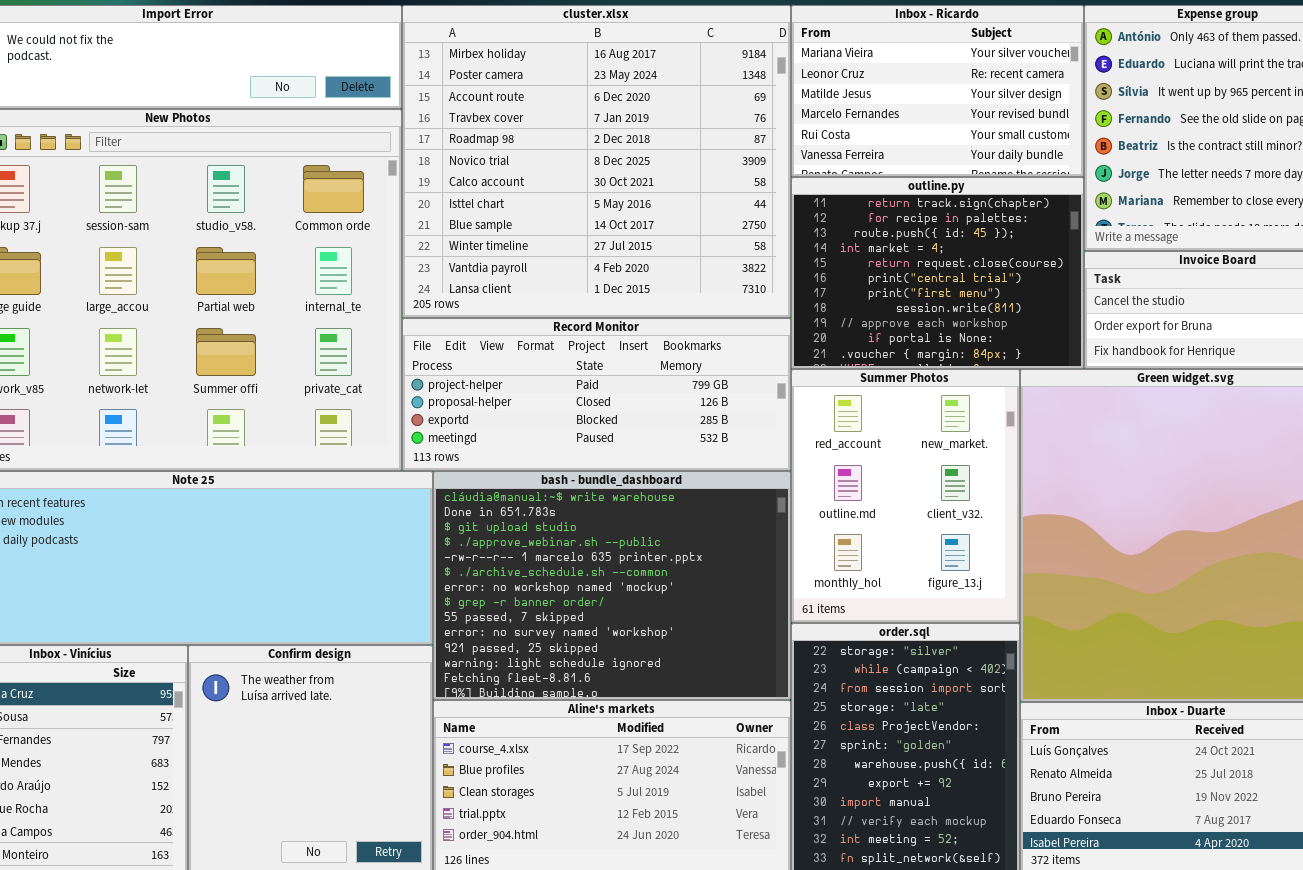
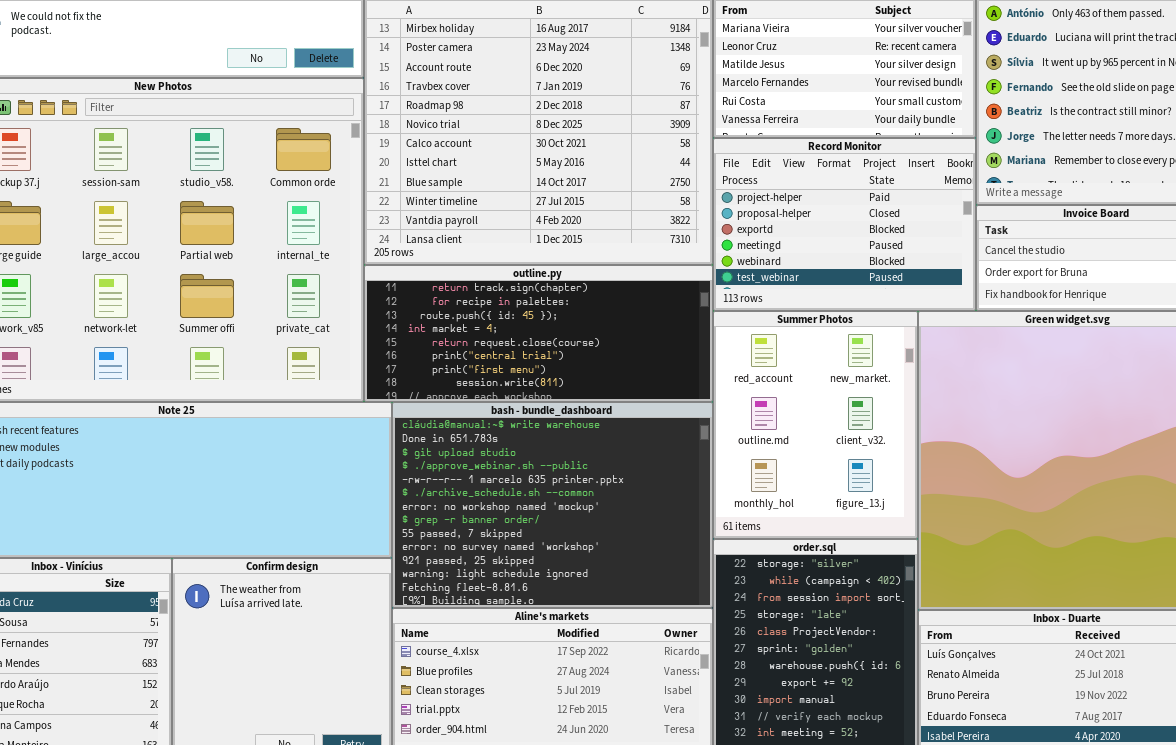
outline.py: [791,177,1084,369] -> [364,265,713,402], moved, resized
Record Monitor: [402,318,791,471] -> [713,138,976,311], moved, resized

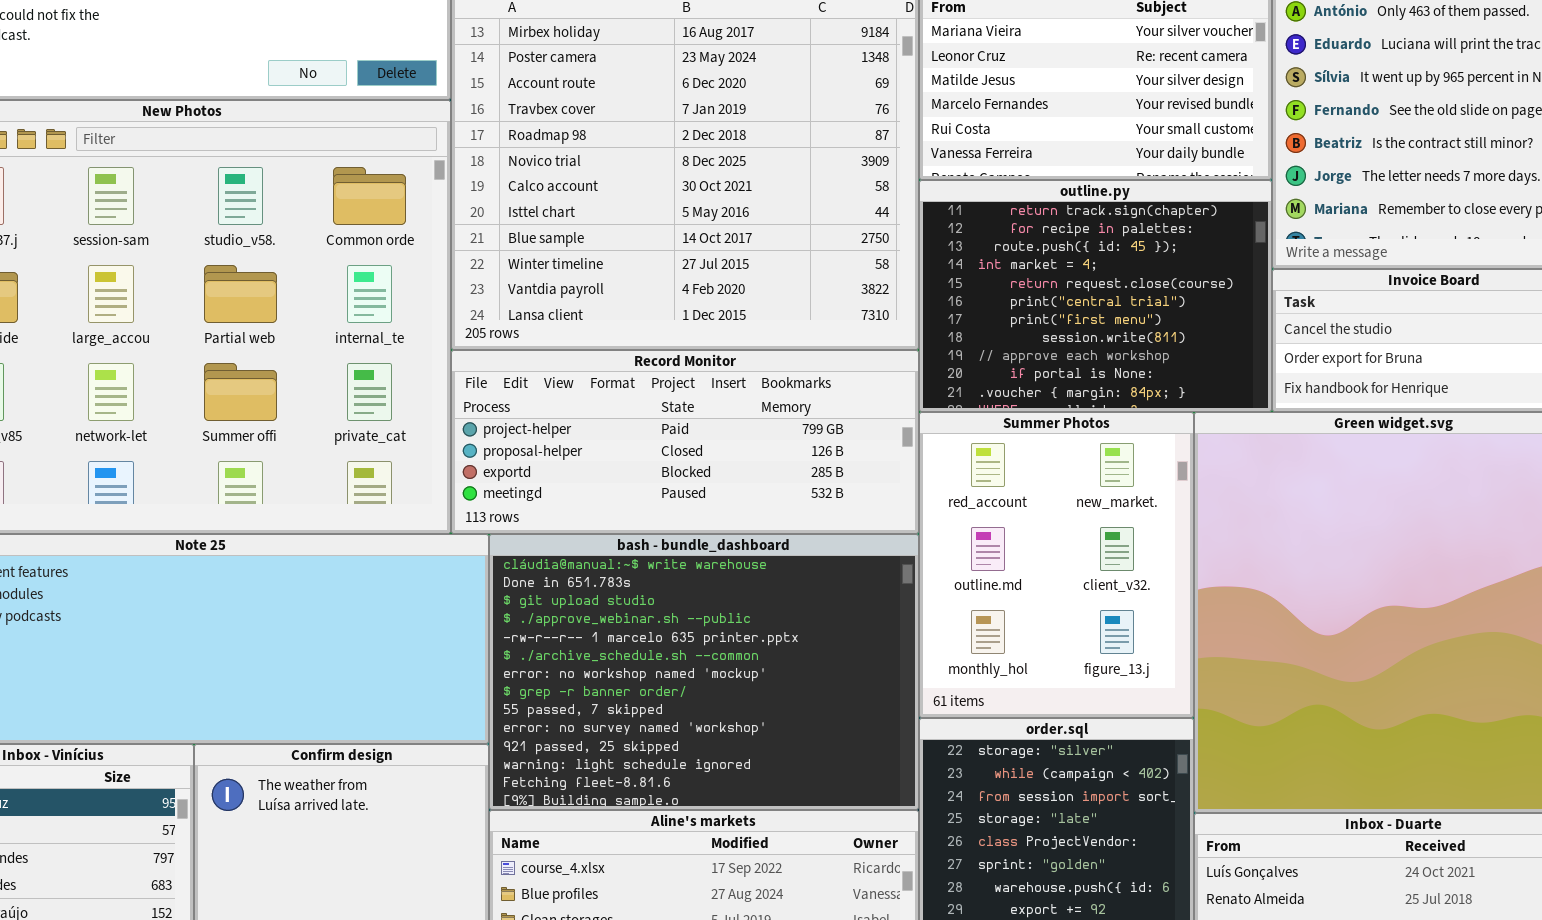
Record Monitor: [713,138,976,311] -> [451,350,919,534], moved, resized
outline.py: [364,265,713,402] -> [919,180,1272,412], moved, resized

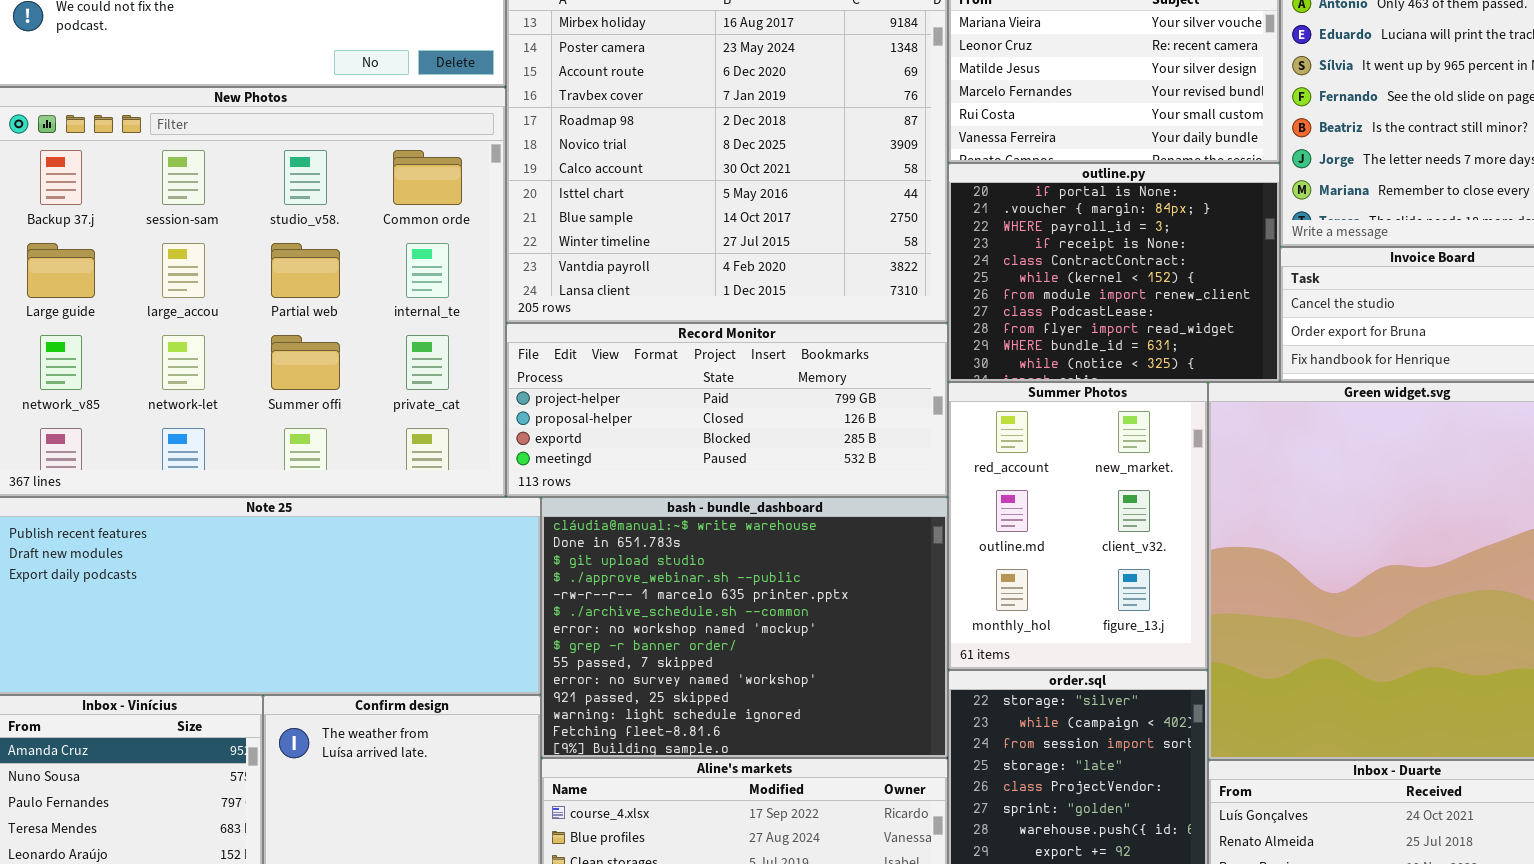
outline.py: [919,180,1272,412] -> [948,163,1280,382], scrolled down 9 rows

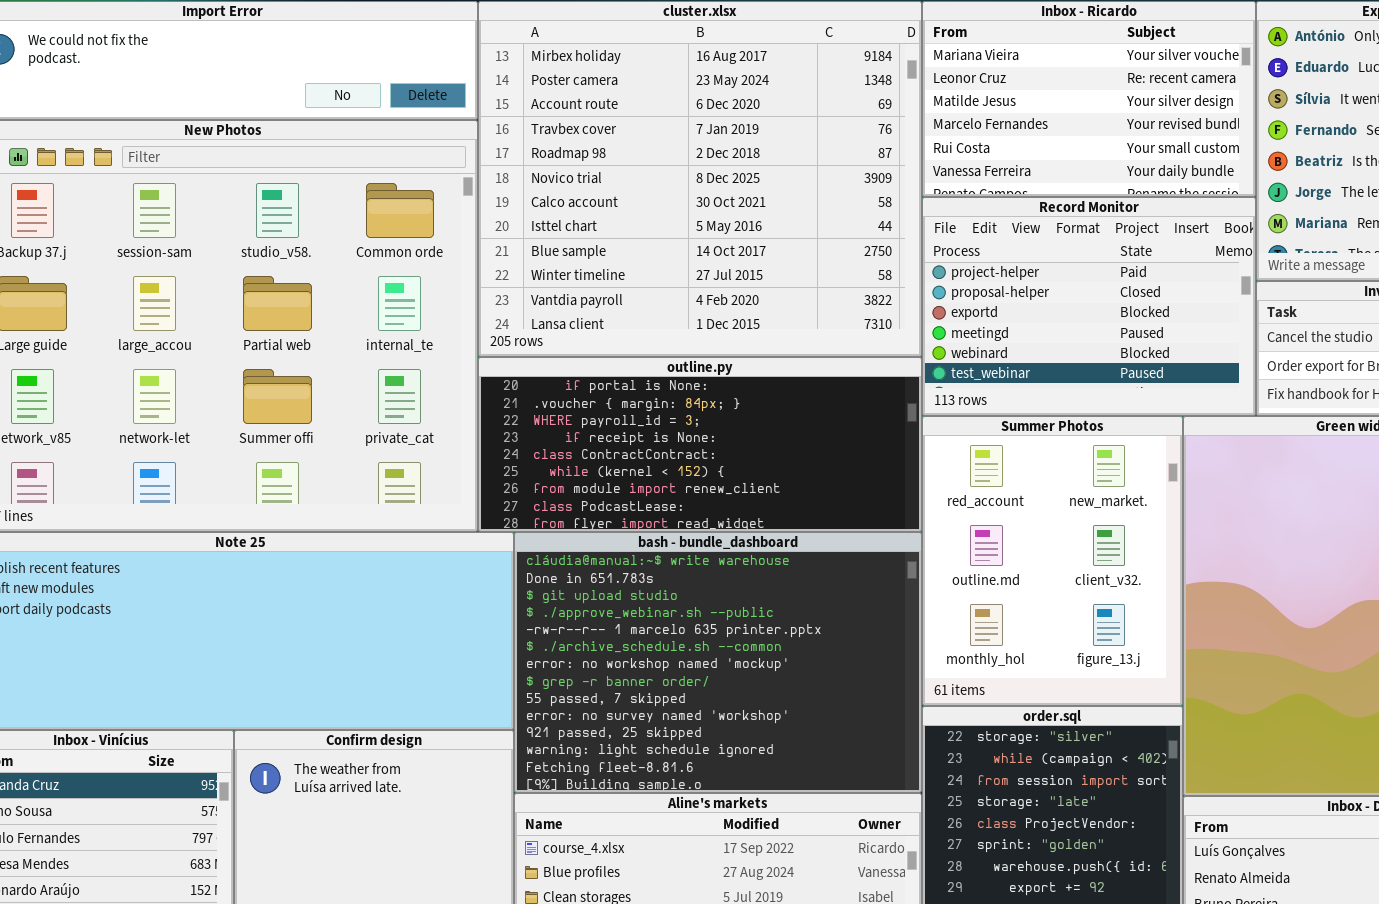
outline.py: [948,163,1280,382] -> [478,357,922,532], moved, resized
Record Monitor: [506,323,948,497] -> [922,197,1256,416], moved, resized

